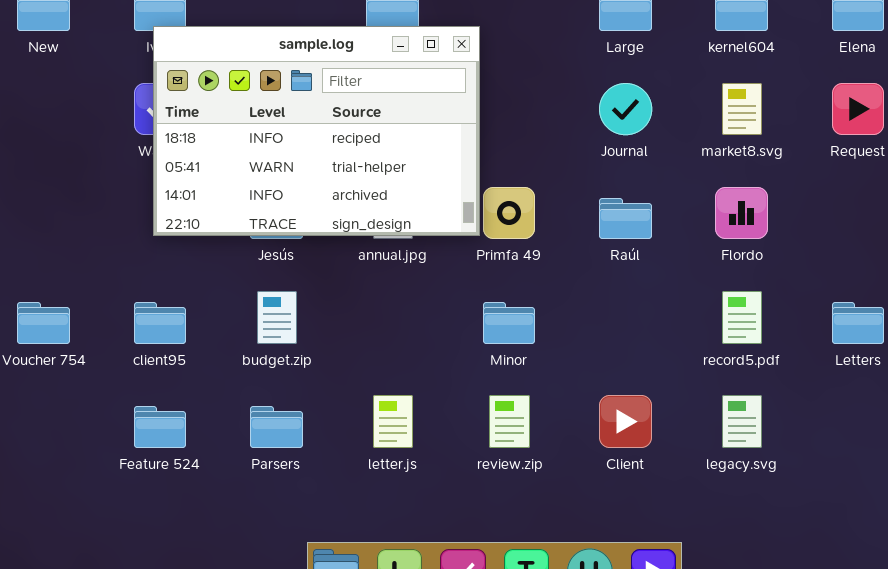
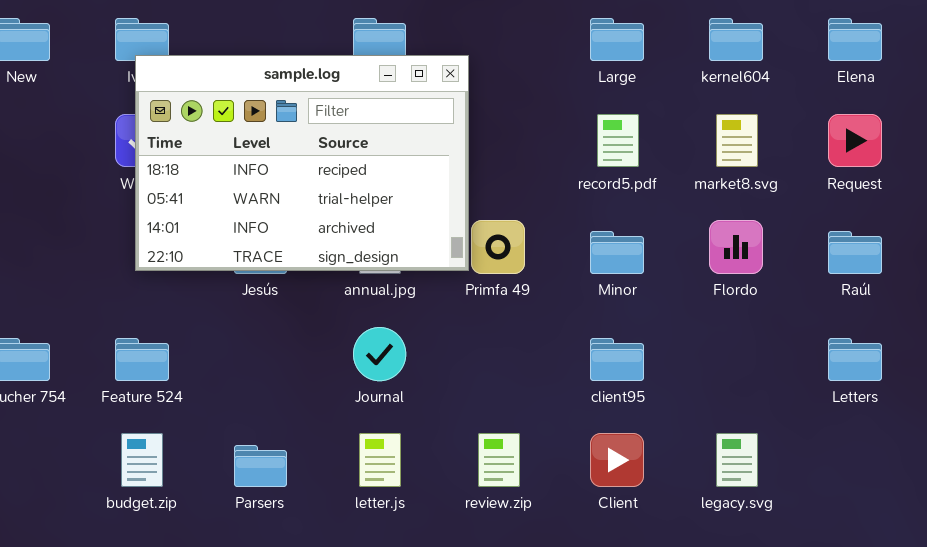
Journal: [599,83,652,135] -> [353,327,406,381], moved
Raúl: [599,198,652,239] -> [828,231,882,274], moved
budget.zip: [257,291,297,344] -> [121,433,163,487], moved
record5.pdf: [722,291,762,344] -> [597,114,639,167], moved
client95: [134,302,186,344] -> [590,338,644,381], moved
Minor: [483,302,535,344] -> [590,231,644,274], moved
Feature 524: [134,406,186,448] -> [115,338,169,381], moved

